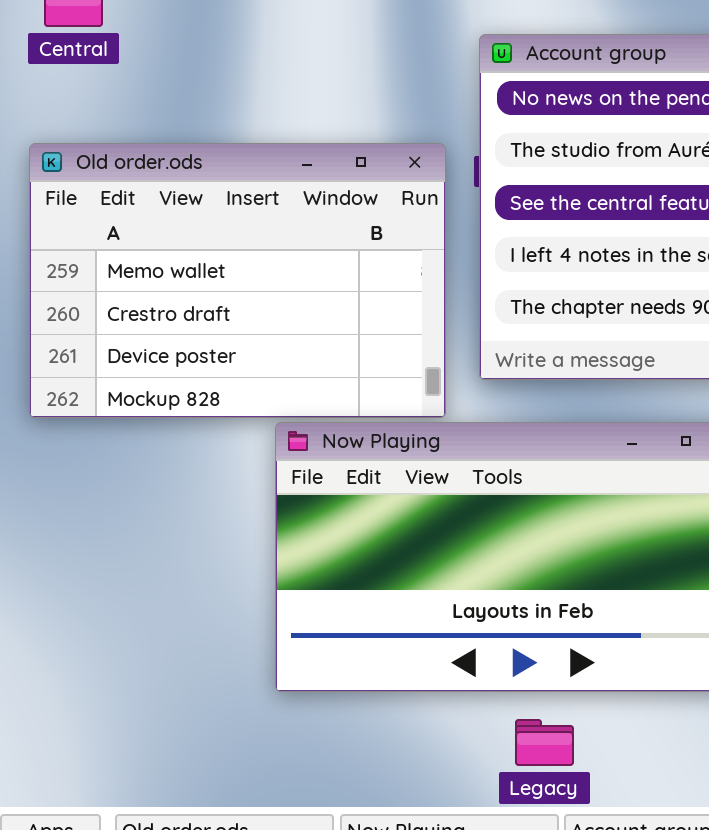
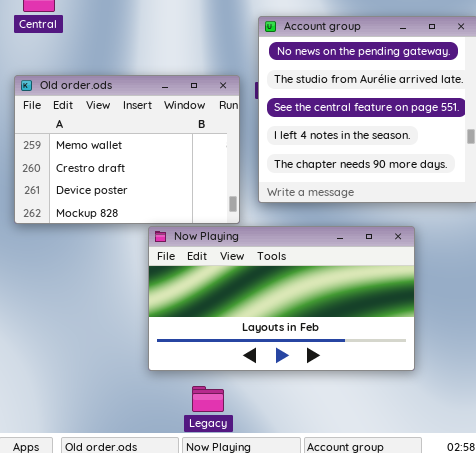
Legacy: [515,719,574,766] -> [192,386,224,412], moved

